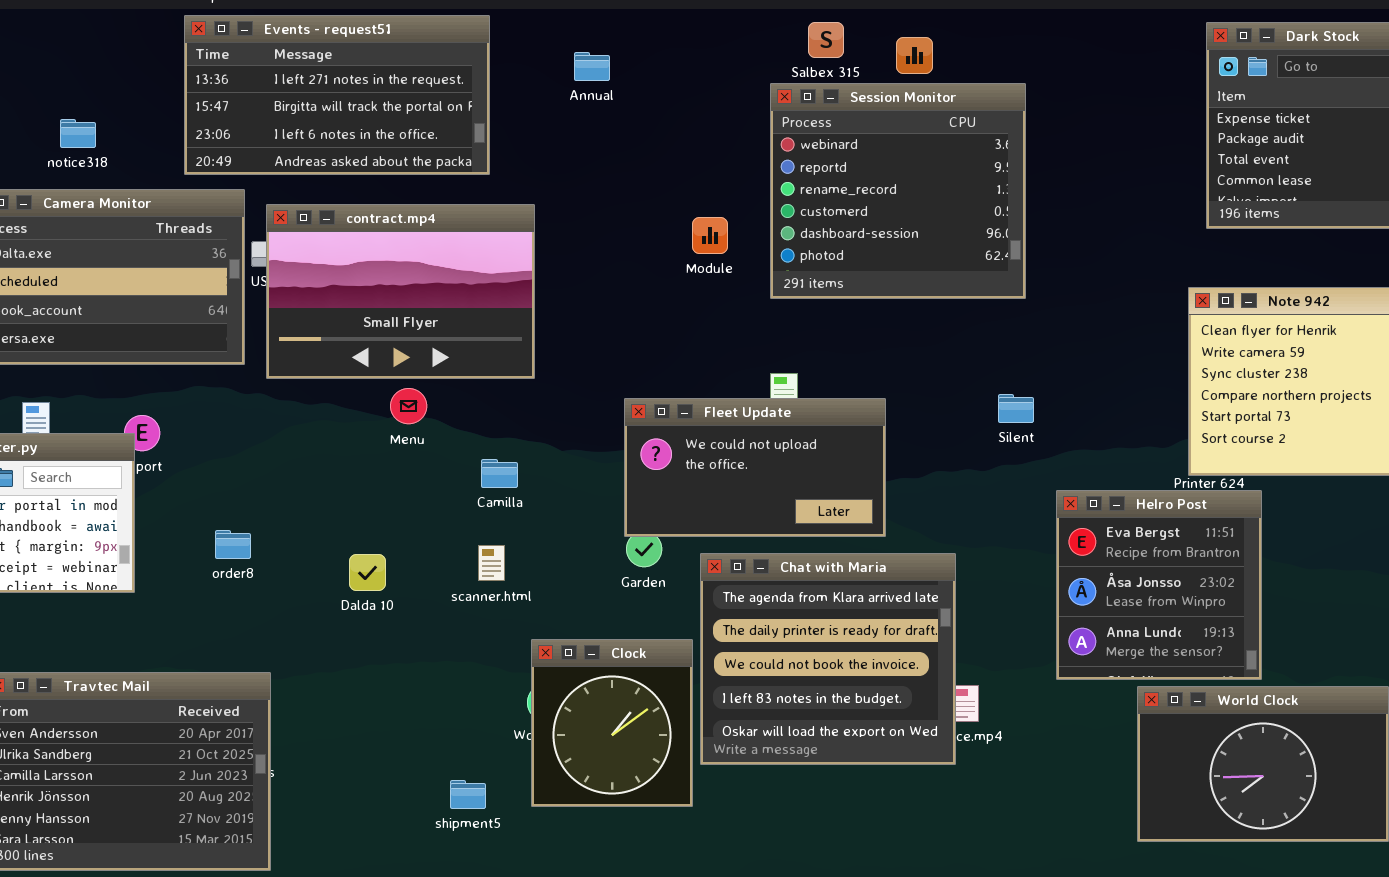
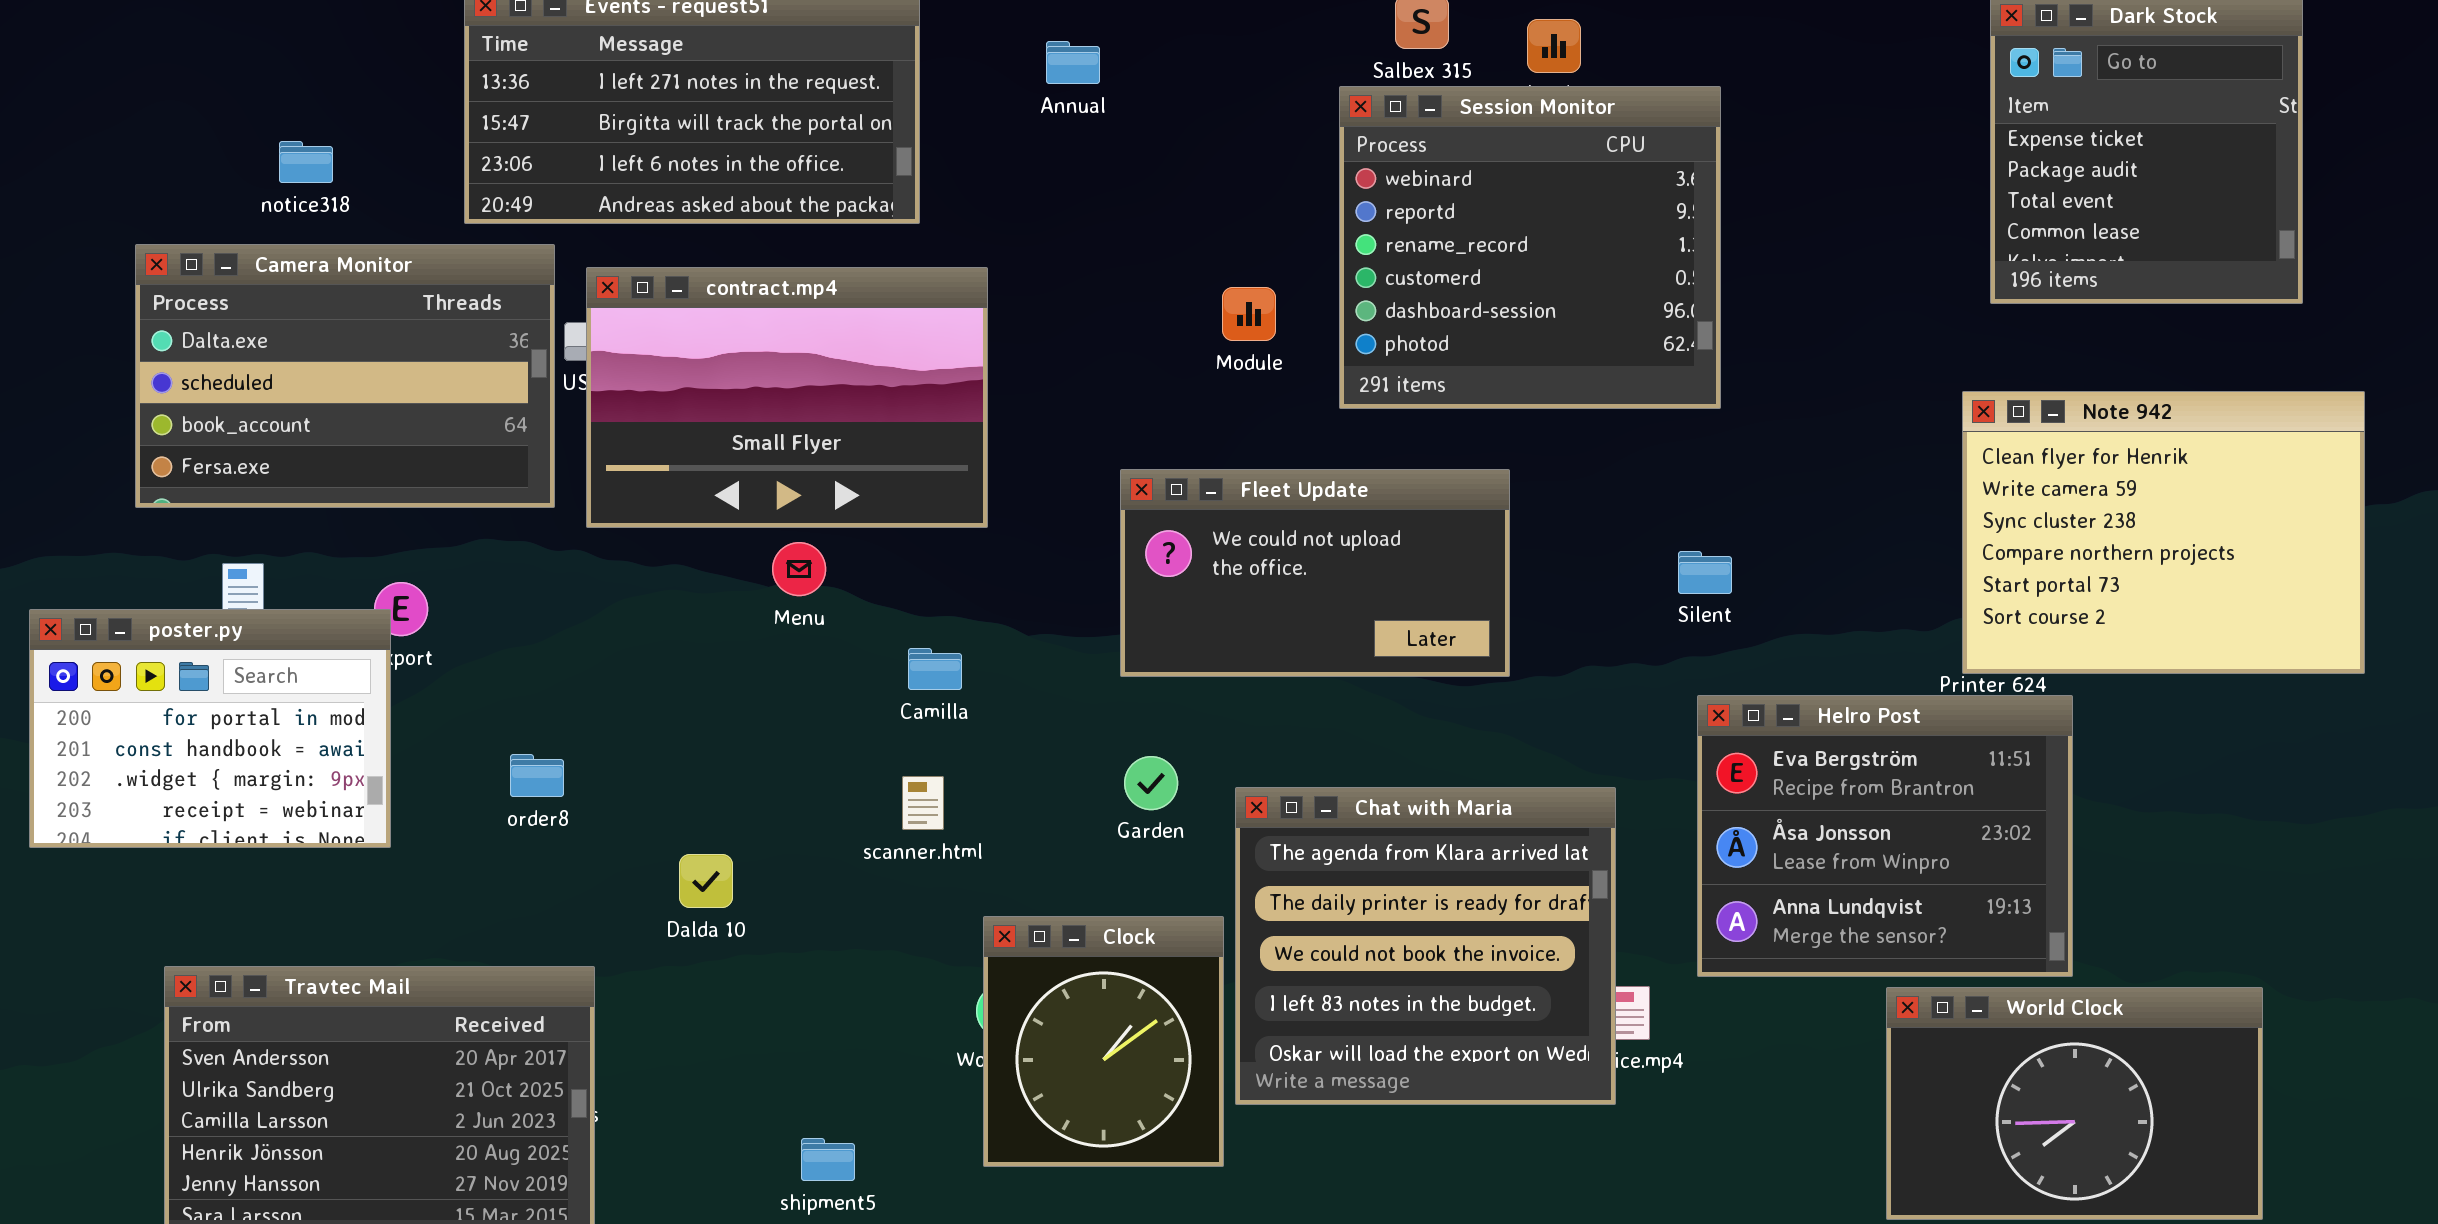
Fleet Update: [624,398,886,537] -> [1120,469,1510,677], moved
Helro Post: [1056,490,1262,680] -> [1697,695,2073,977], resized
Dalda 10: [349,554,386,591] -> [679,854,733,908], moved
shipment5: [450,780,486,809] -> [801,1138,855,1181], moved

